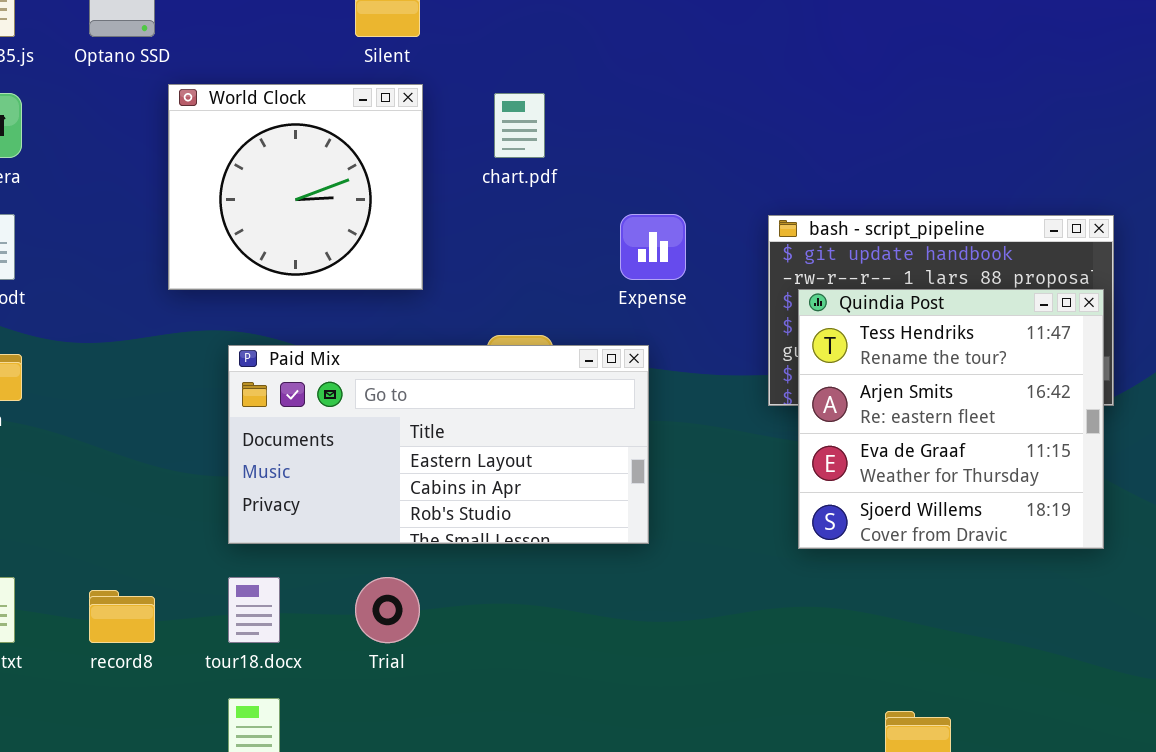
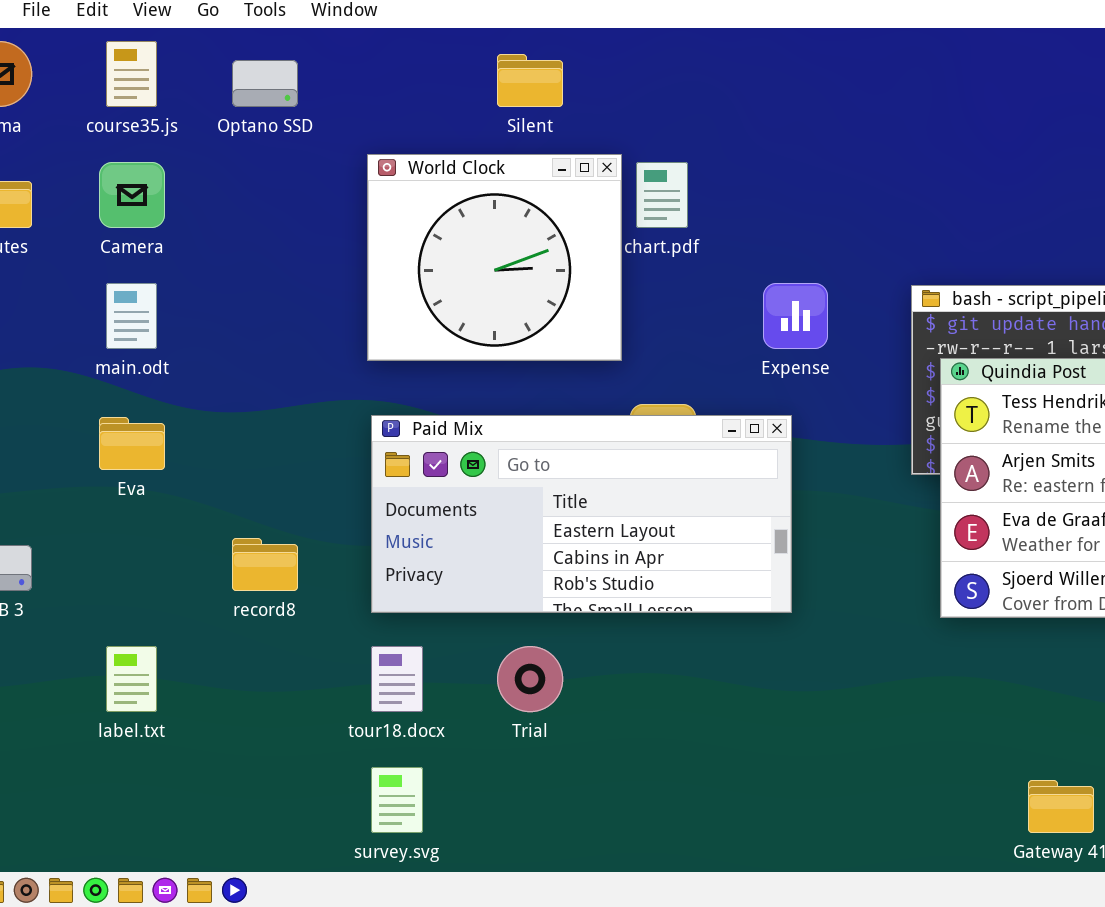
World Clock: [168,84,423,290] -> [367,154,622,361], moved
record8: [89,590,155,643] -> [232,538,298,591], moved

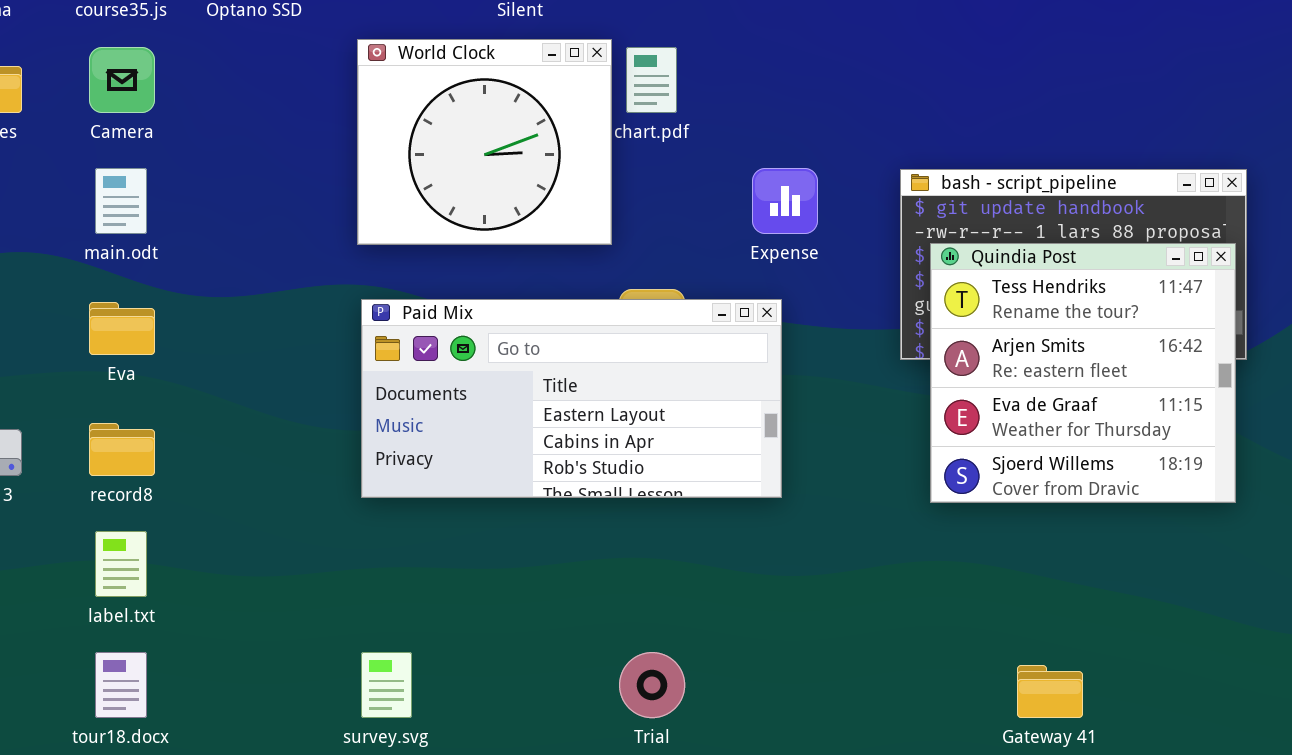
record8: [232,538,298,591] -> [89,423,155,476], moved
tour18.docx: [371,646,423,712] -> [95,652,147,718], moved
Trial: [497,646,563,712] -> [619,652,685,718], moved

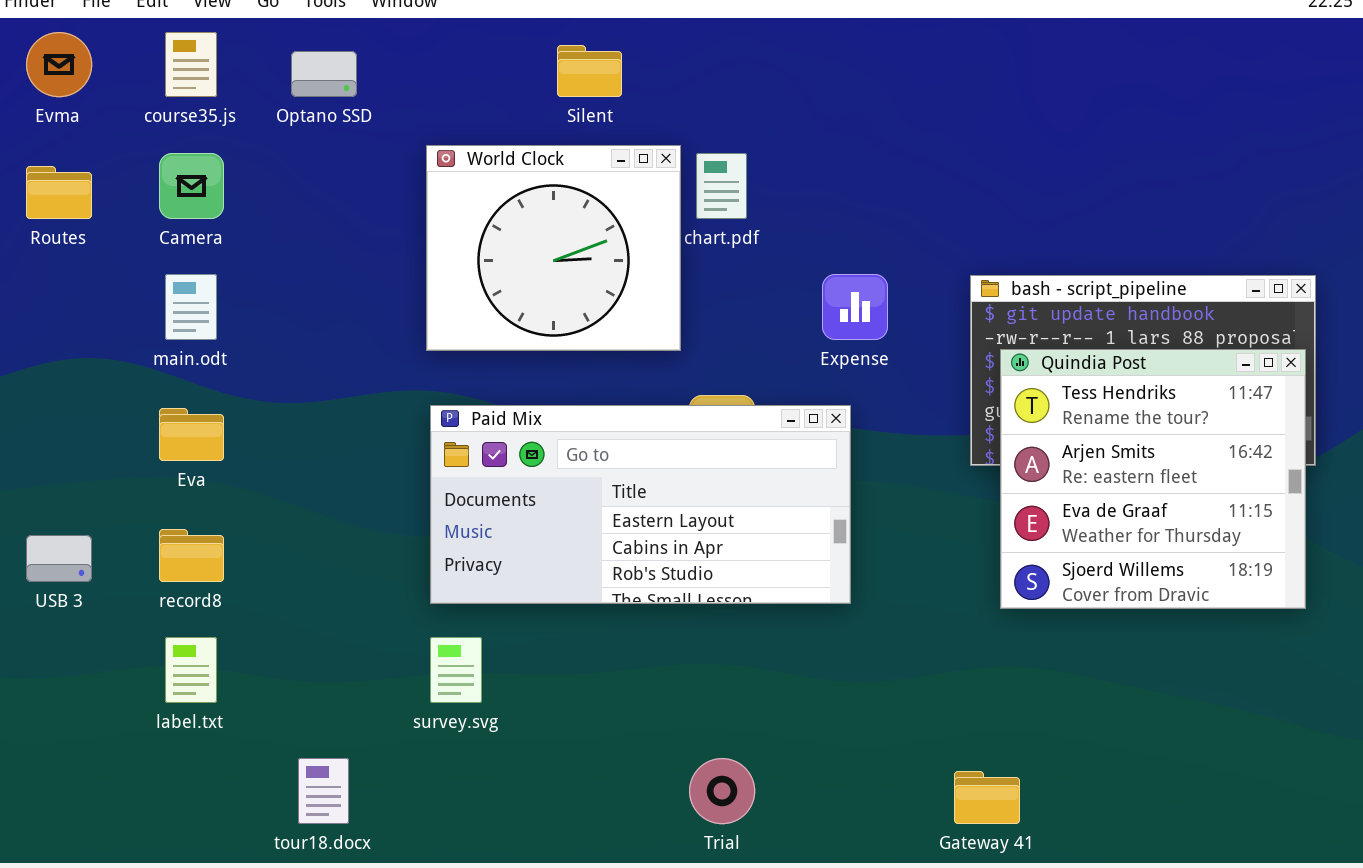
tour18.docx: [95,652,147,718] -> [298,758,349,824], moved
survey.svg: [361,652,412,718] -> [430,637,482,703], moved
Gateway 41: [1017,665,1083,718] -> [954,771,1020,824], moved

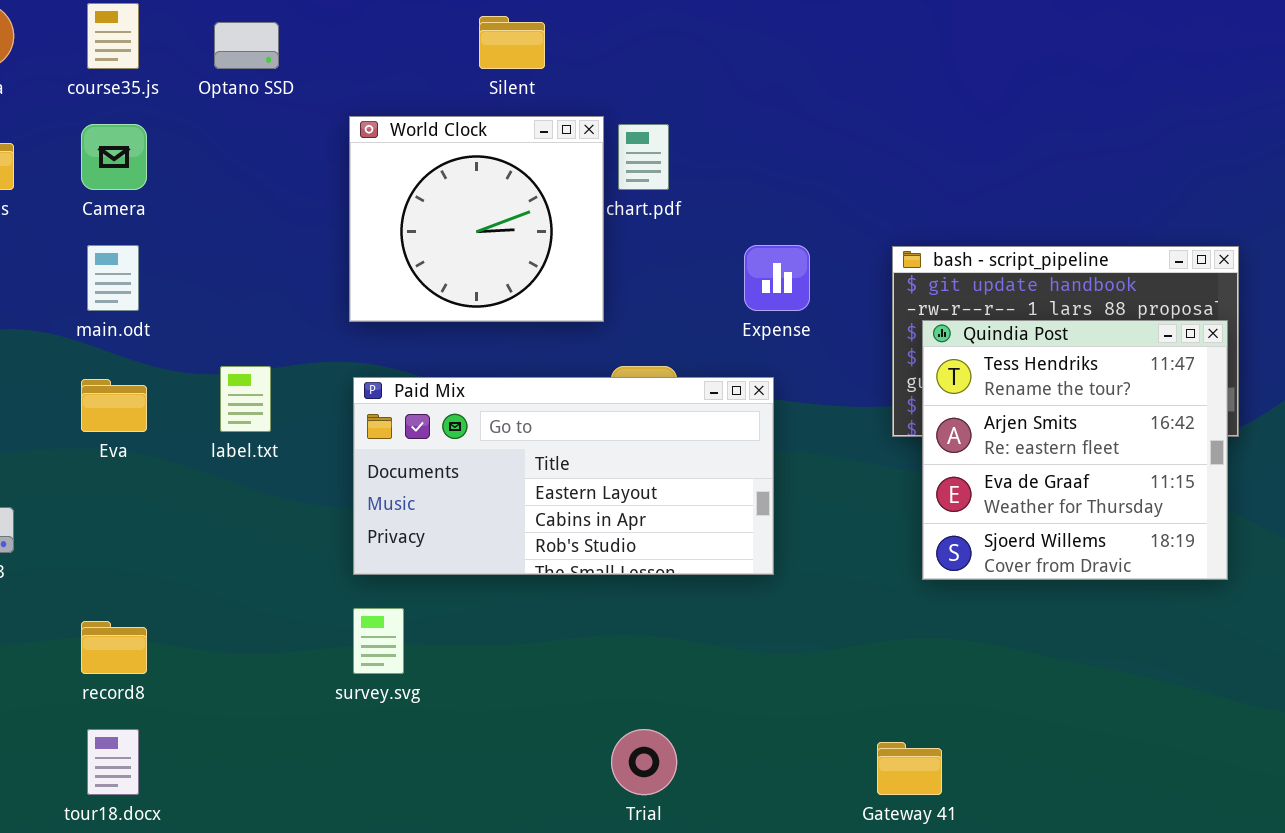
record8: [159,529,224,582] -> [81,621,147,674], moved
label.txt: [165,637,217,703] -> [220,366,271,432], moved
tour18.docx: [298,758,349,824] -> [87,729,139,795], moved

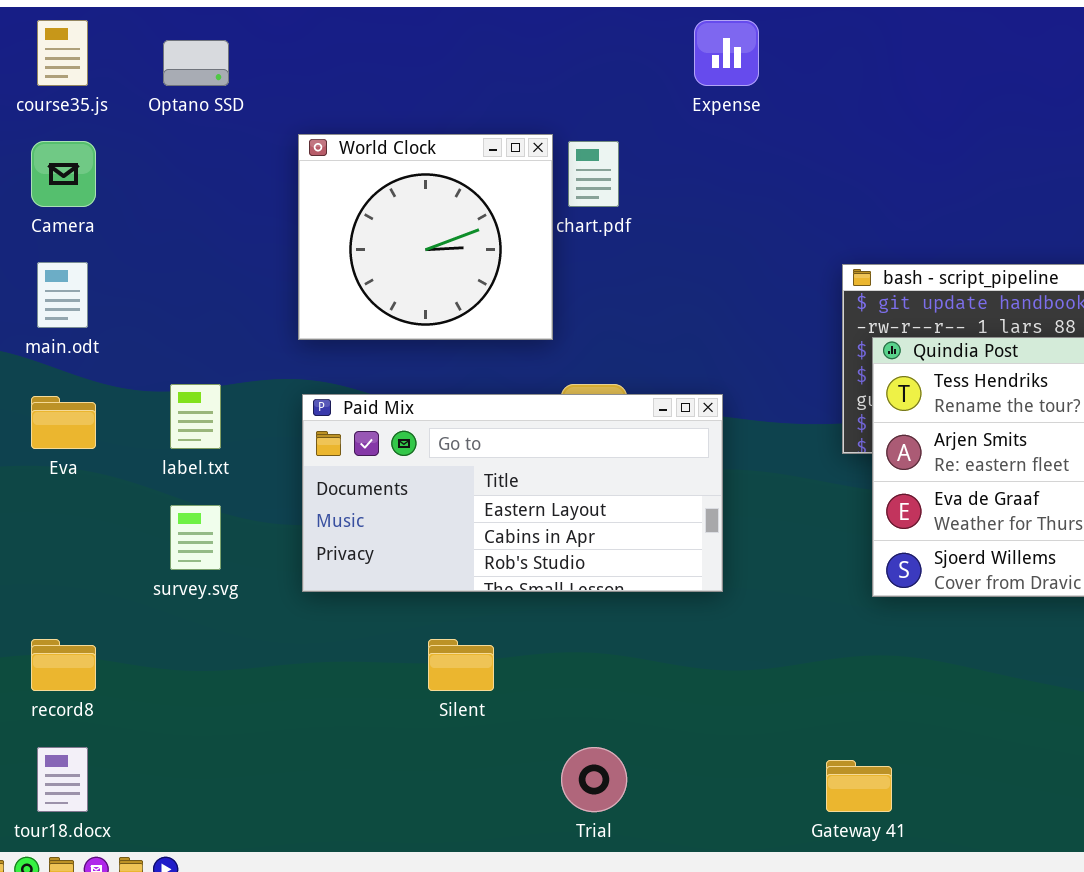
Silent: [479,16,545,69] -> [428,639,494,691], moved
Expense: [744,245,810,311] -> [694,20,759,86], moved
survey.svg: [353,608,404,674] -> [170,505,221,570], moved

